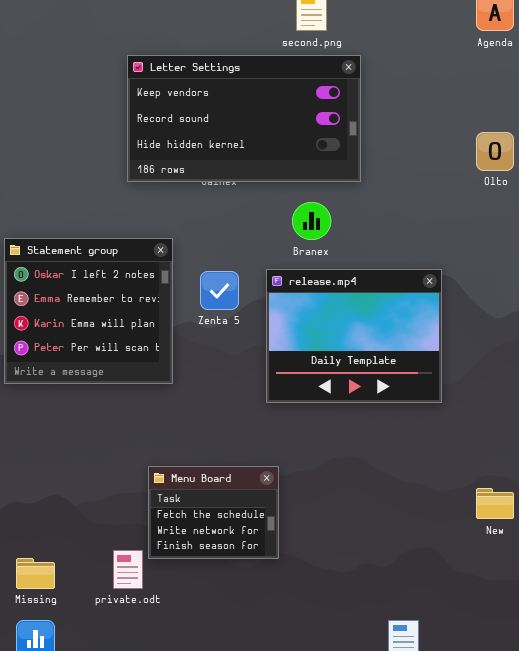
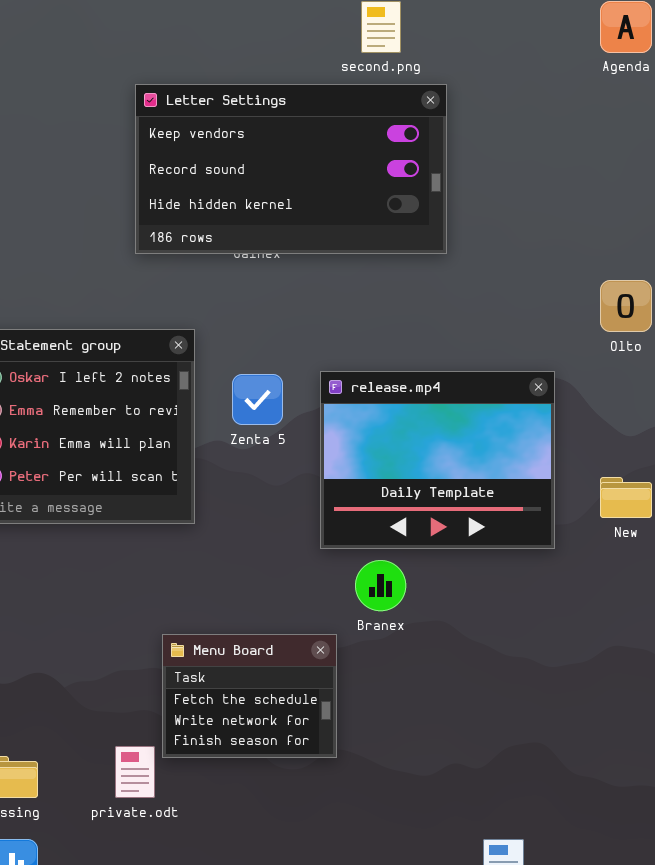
Olto: [476,132,514,171] -> [600,280,652,332], moved
Branex: [292,202,331,240] -> [355,560,406,611], moved
New: [476,488,514,519] -> [600,477,652,518], moved

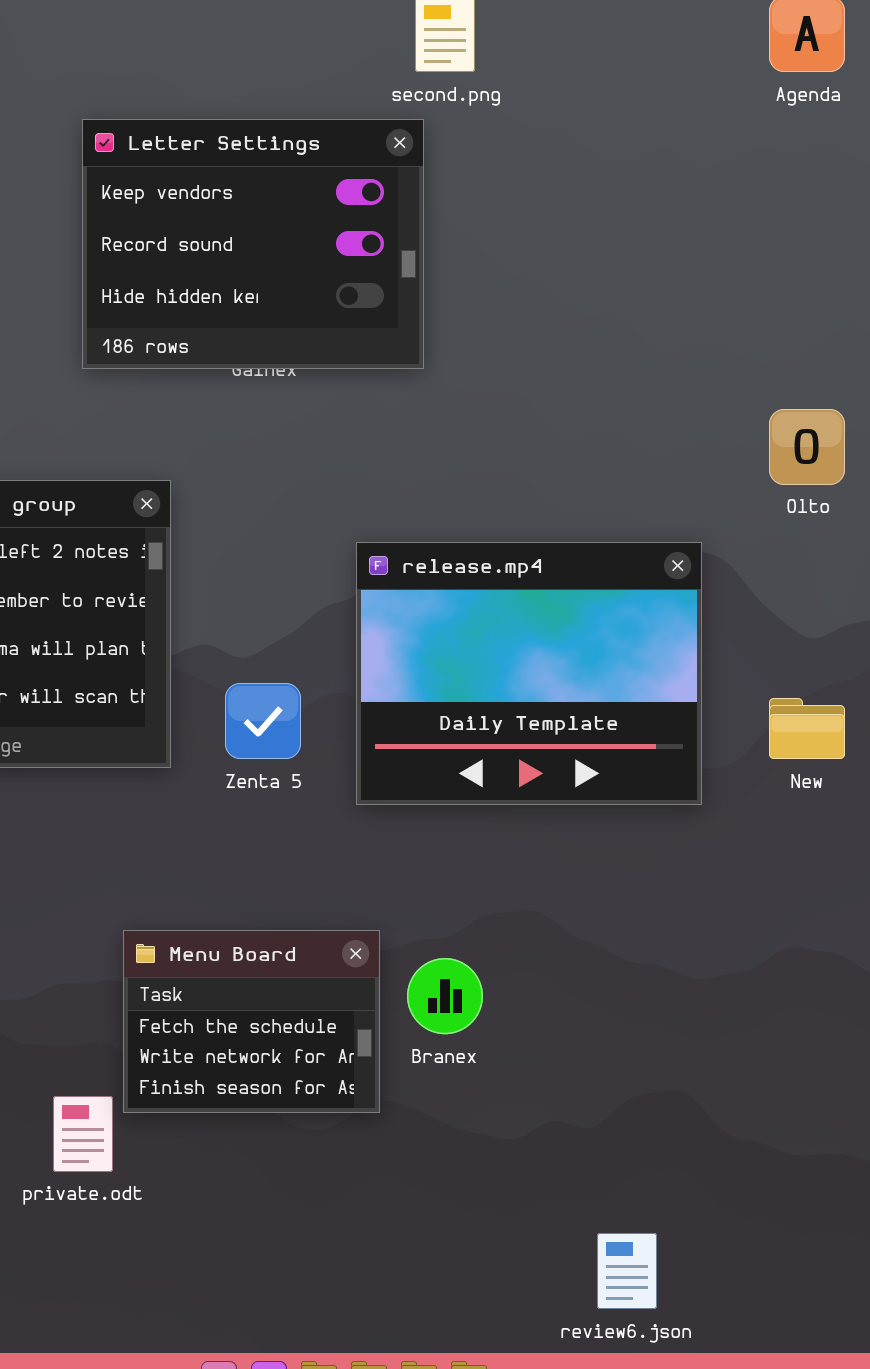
Letter Settings: [135,84,447,254] -> [82,119,424,369], resized
Zenta 5: [232,374,283,425] -> [225,683,301,759], moved
Branex: [355,560,406,611] -> [407,958,483,1034], moved

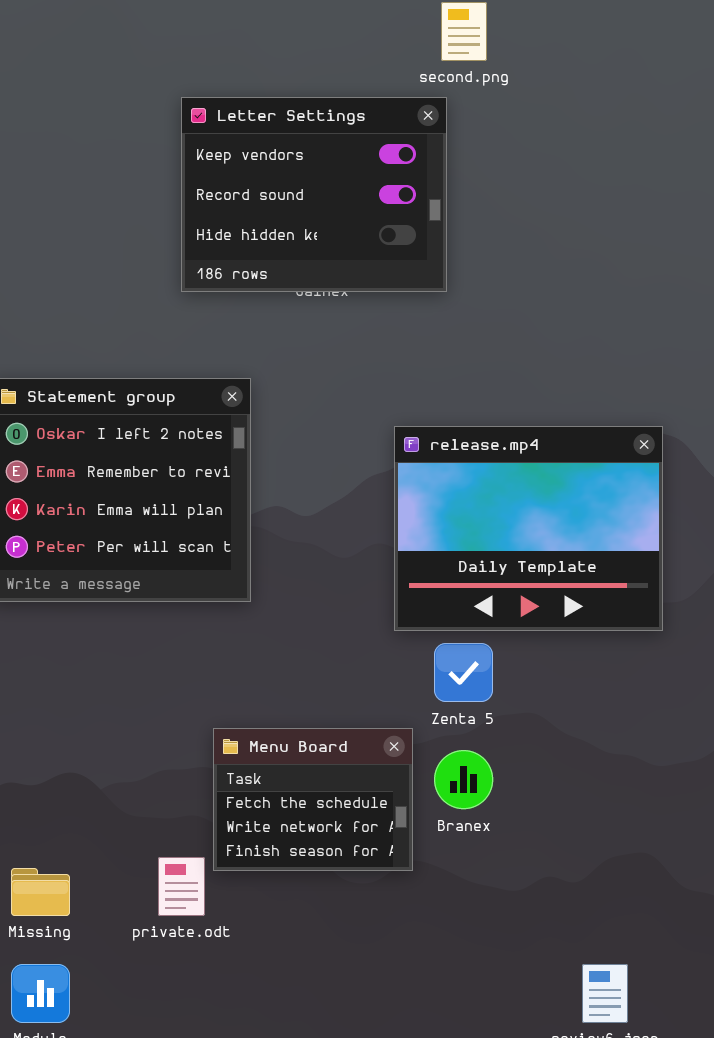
Zenta 5: [225,683,301,759] -> [434,643,493,702], moved

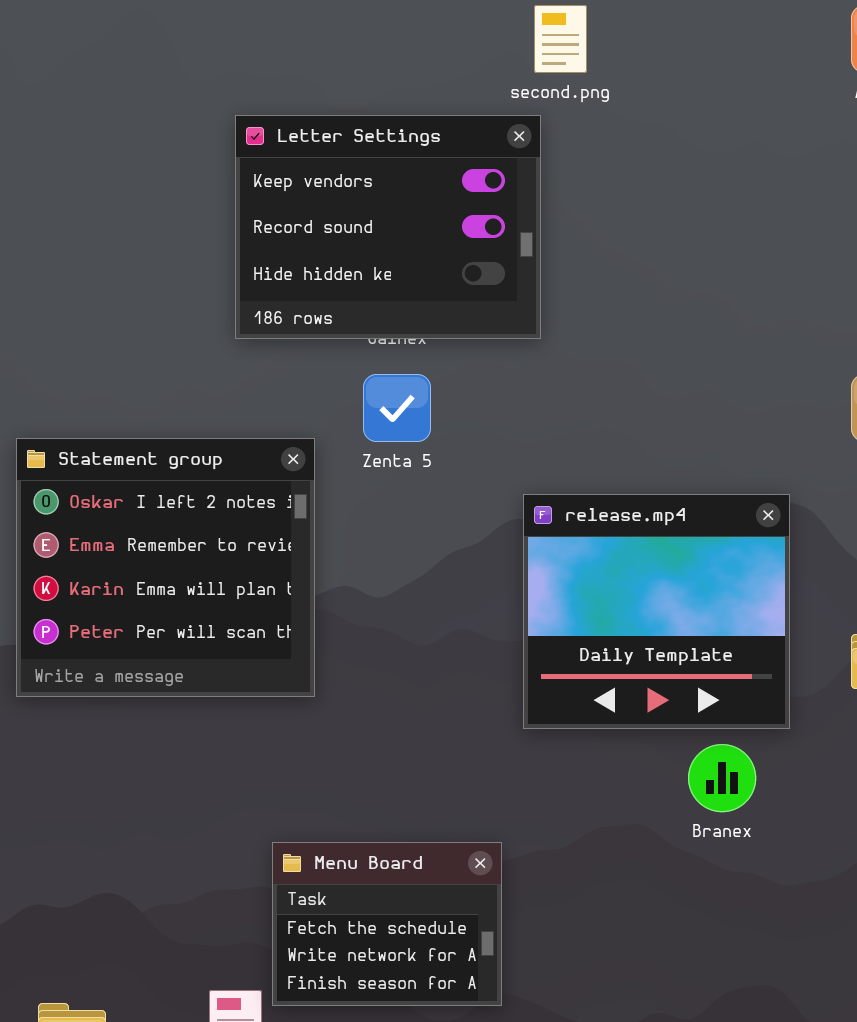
release.mp4: [394,426,663,631] -> [523,494,790,729], resized
Zenta 5: [434,643,493,702] -> [363,374,431,442], moved
Branex: [434,750,493,809] -> [688,744,756,812], moved

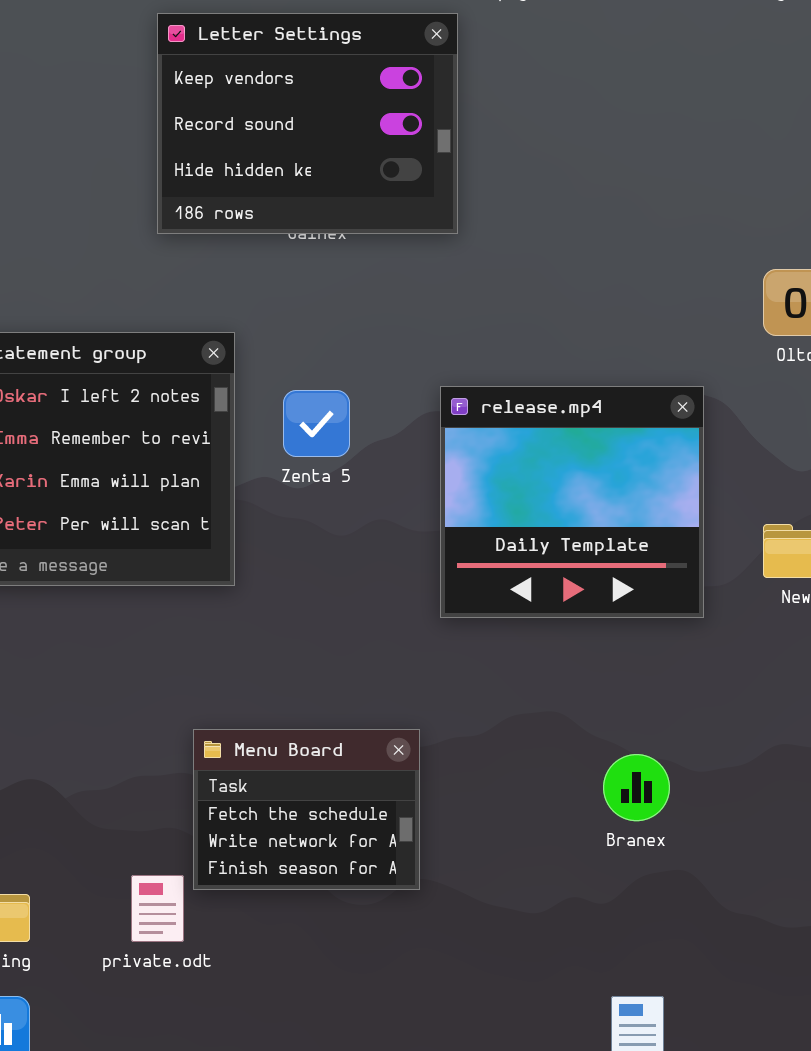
Zenta 5: [363,374,431,442] -> [283,390,350,457], moved
Branex: [688,744,756,812] -> [603,754,670,821], moved

